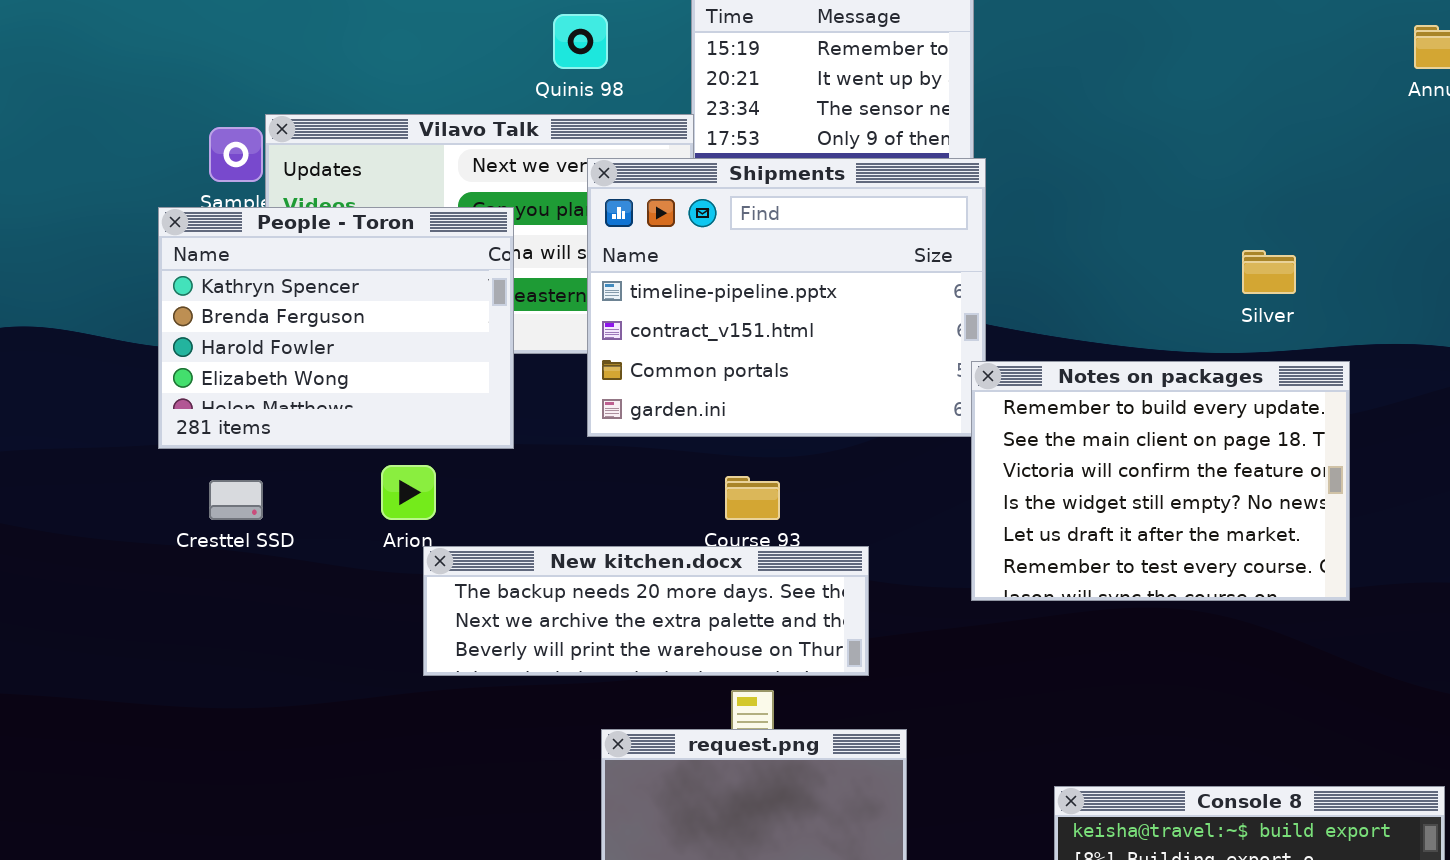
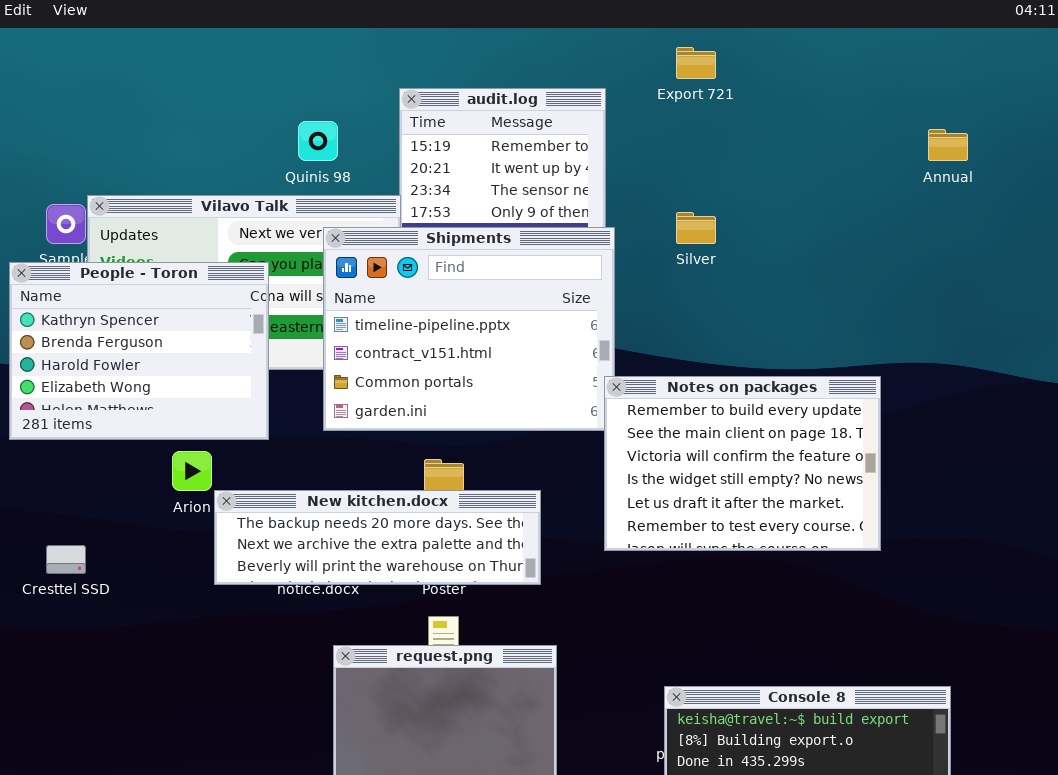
Silver: [1242,250,1296,294] -> [676,212,716,244], moved
Cresttel SSD: [209,480,263,520] -> [46,545,86,574], moved
New kitchen.docx: [423,546,869,676] -> [214,490,541,585], moved

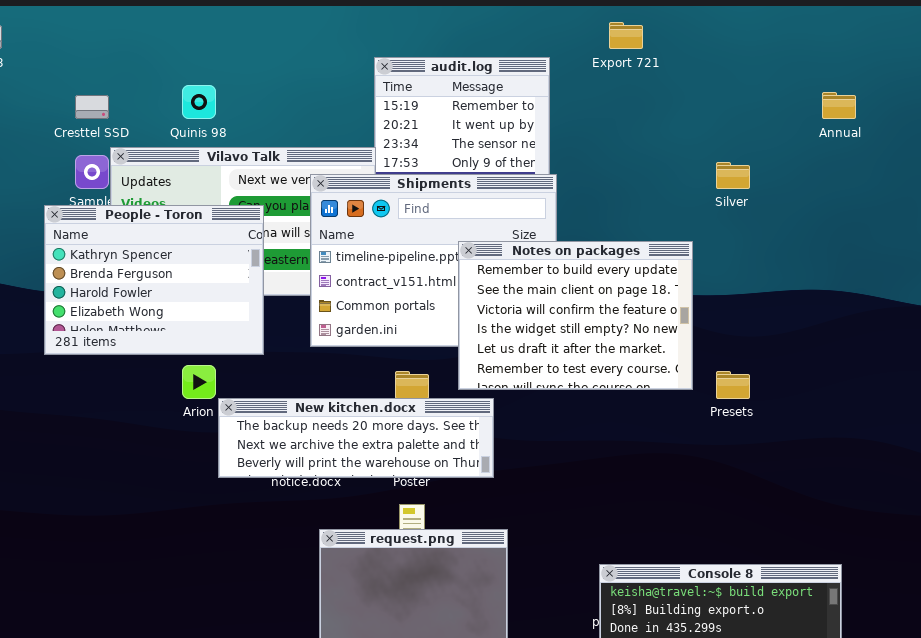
Quinis 98: [298,121,338,161] -> [182,85,216,119], moved
Silver: [676,212,716,244] -> [716,162,750,189], moved
Notes on packages: [604,376,881,551] -> [458,241,693,390], moved
Cresttel SSD: [46,545,86,574] -> [75,95,109,119], moved

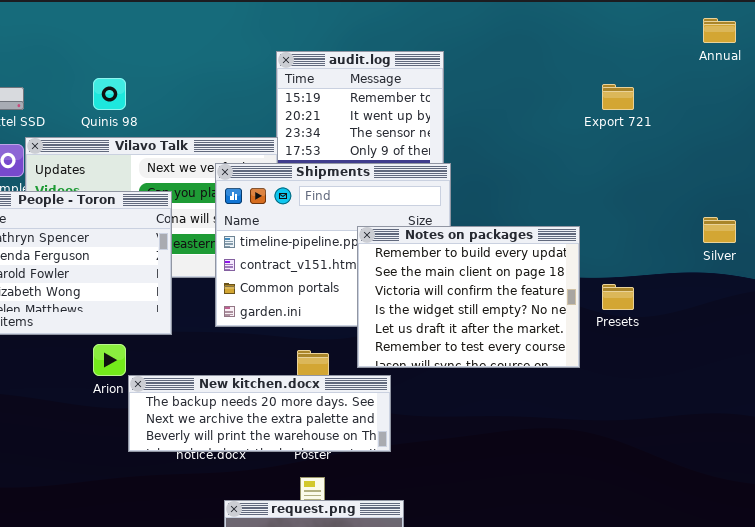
Export 721: [609,22,643,49] -> [602,84,634,110], moved
Annual: [822,92,856,119] -> [703,18,736,43], moved
Silver: [716,162,750,189] -> [703,217,736,243], moved
Presets: [716,371,750,399] -> [602,284,634,310], moved

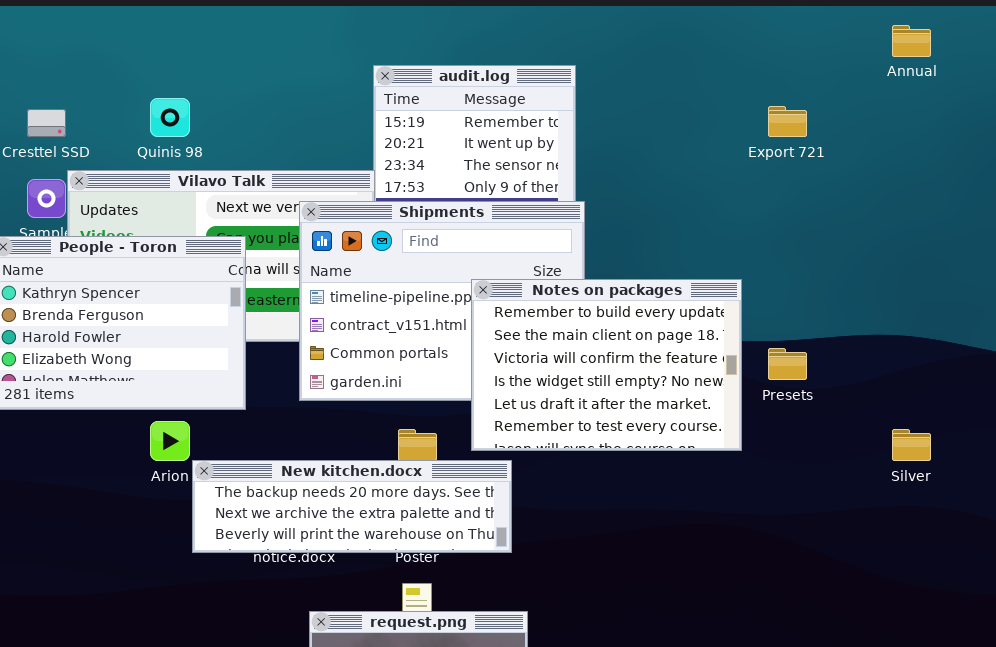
Silver: [703,217,736,243] -> [892,429,931,461], moved

